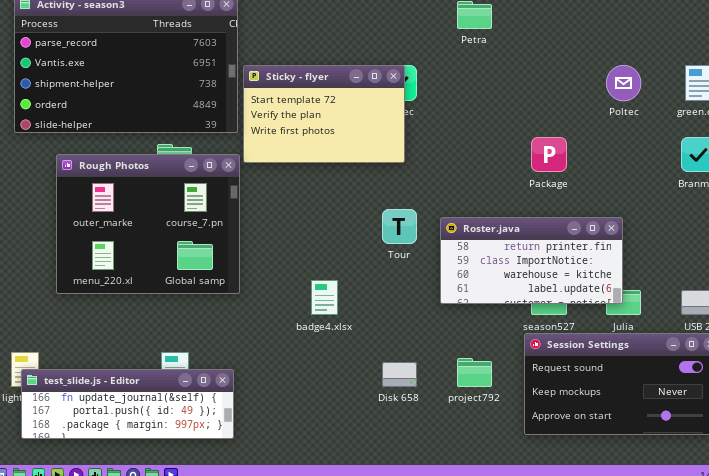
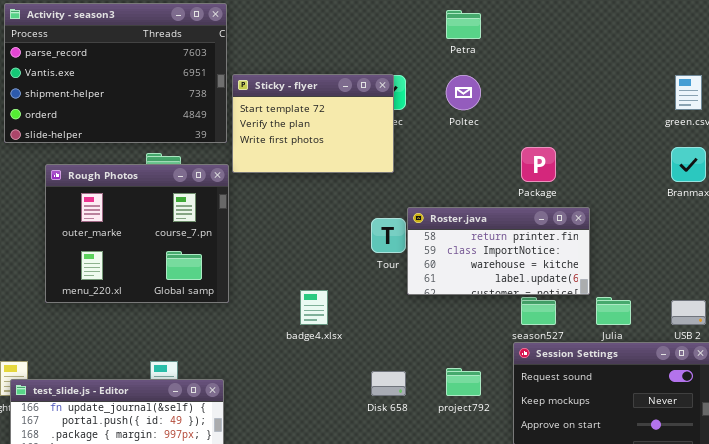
Poltec: [606,65,641,101] -> [446,75,481,110], moved
Roster.java: [440,217,623,304] -> [407,207,590,295], moved

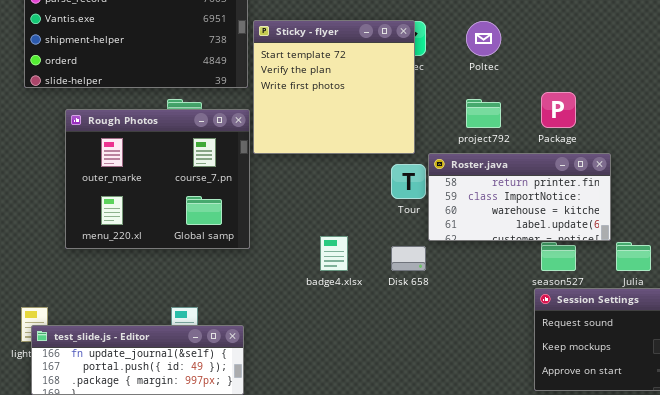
Sticky - flyer: [232,74,394,173] -> [253,20,415,154], resized
project792: [446,368,481,396] -> [466,99,501,128], moved
Disk 658: [371,371,406,396] -> [391,246,426,271], moved

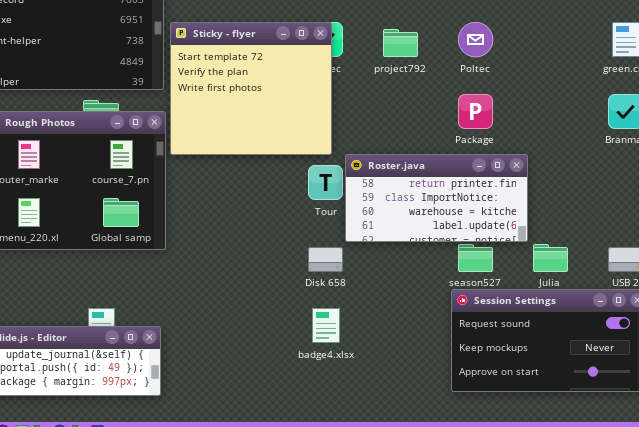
Poltec: [466,21,501,56] -> [458,22,493,57], moved
project792: [466,99,501,128] -> [383,29,418,57], moved
badge4.xlsx: [320,236,348,271] -> [312,308,340,343], moved

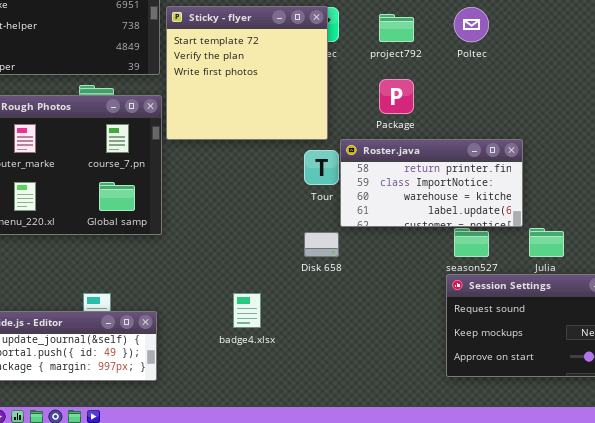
Package: [458,94,493,129] -> [379,79,414,114], moved
badge4.xlsx: [312,308,340,343] -> [233,293,261,328], moved

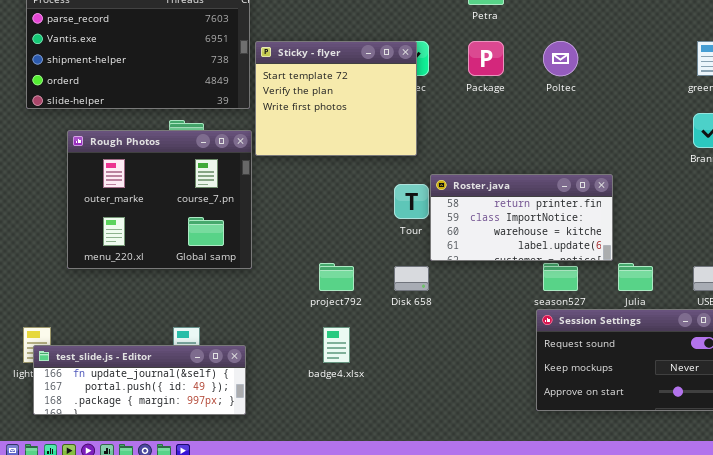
Sticky - flyer: [166,6,328,140] -> [255,41,417,156], resized
project792: [379,14,414,42] -> [319,263,354,291], moved
Package: [379,79,414,114] -> [468,41,504,76], moved

